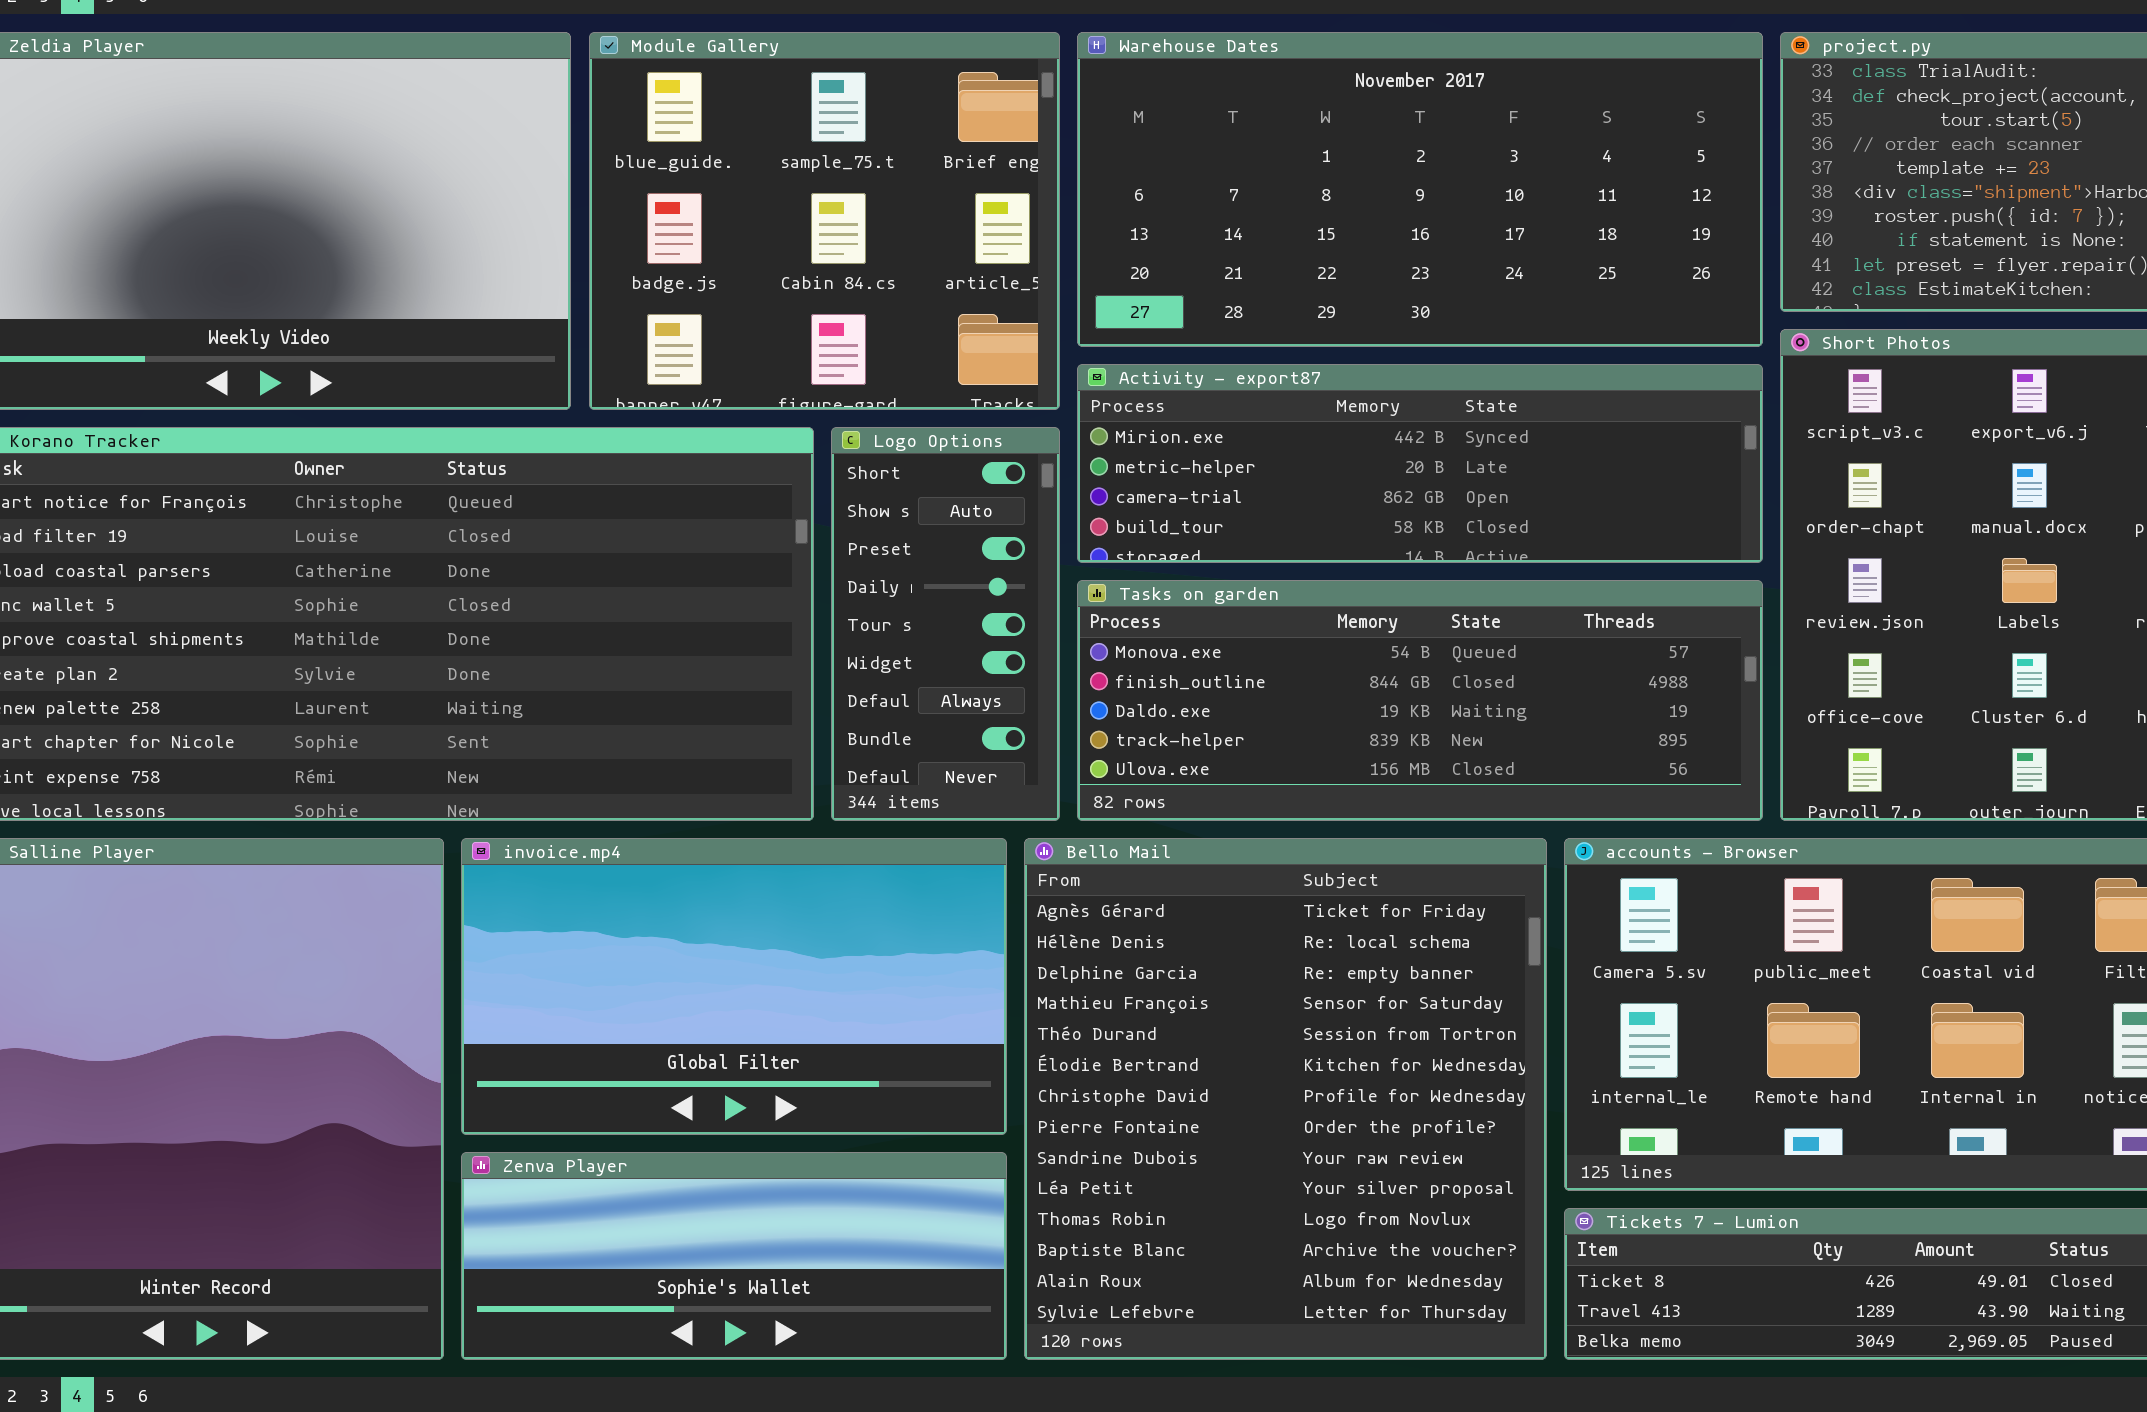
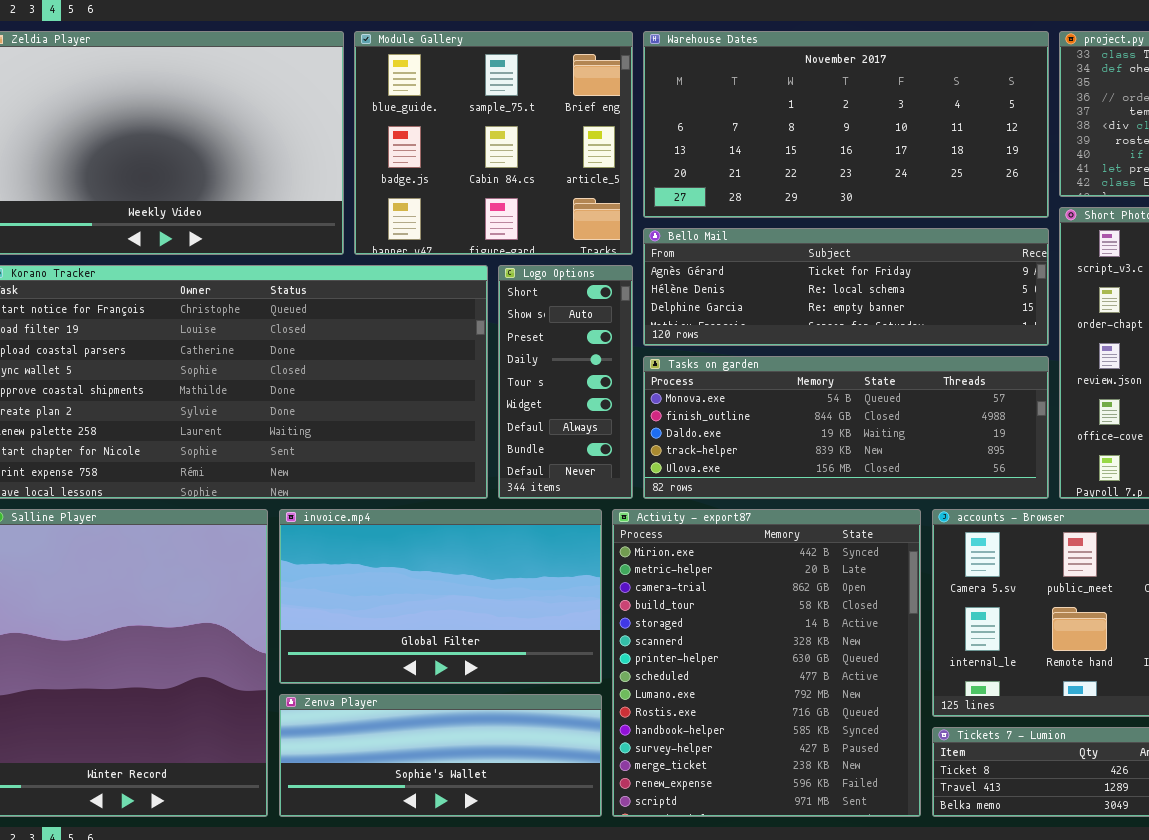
Activity - export87: [1077,364,1763,563] -> [612,509,921,817], moved, resized
Bello Mail: [1024,838,1547,1360] -> [643,228,1049,346], moved, resized

